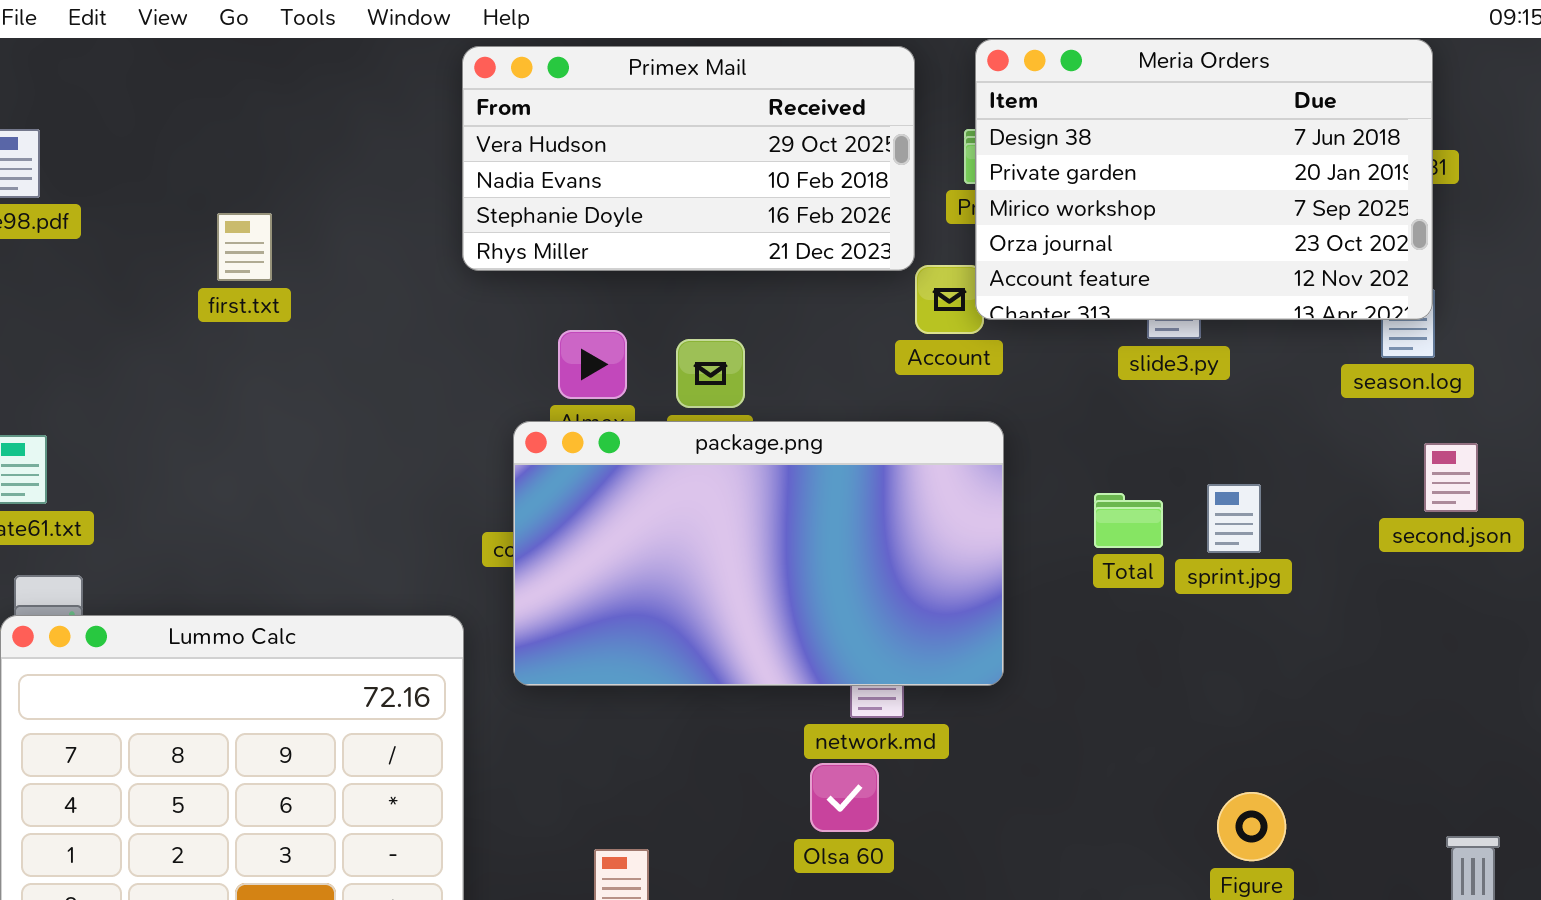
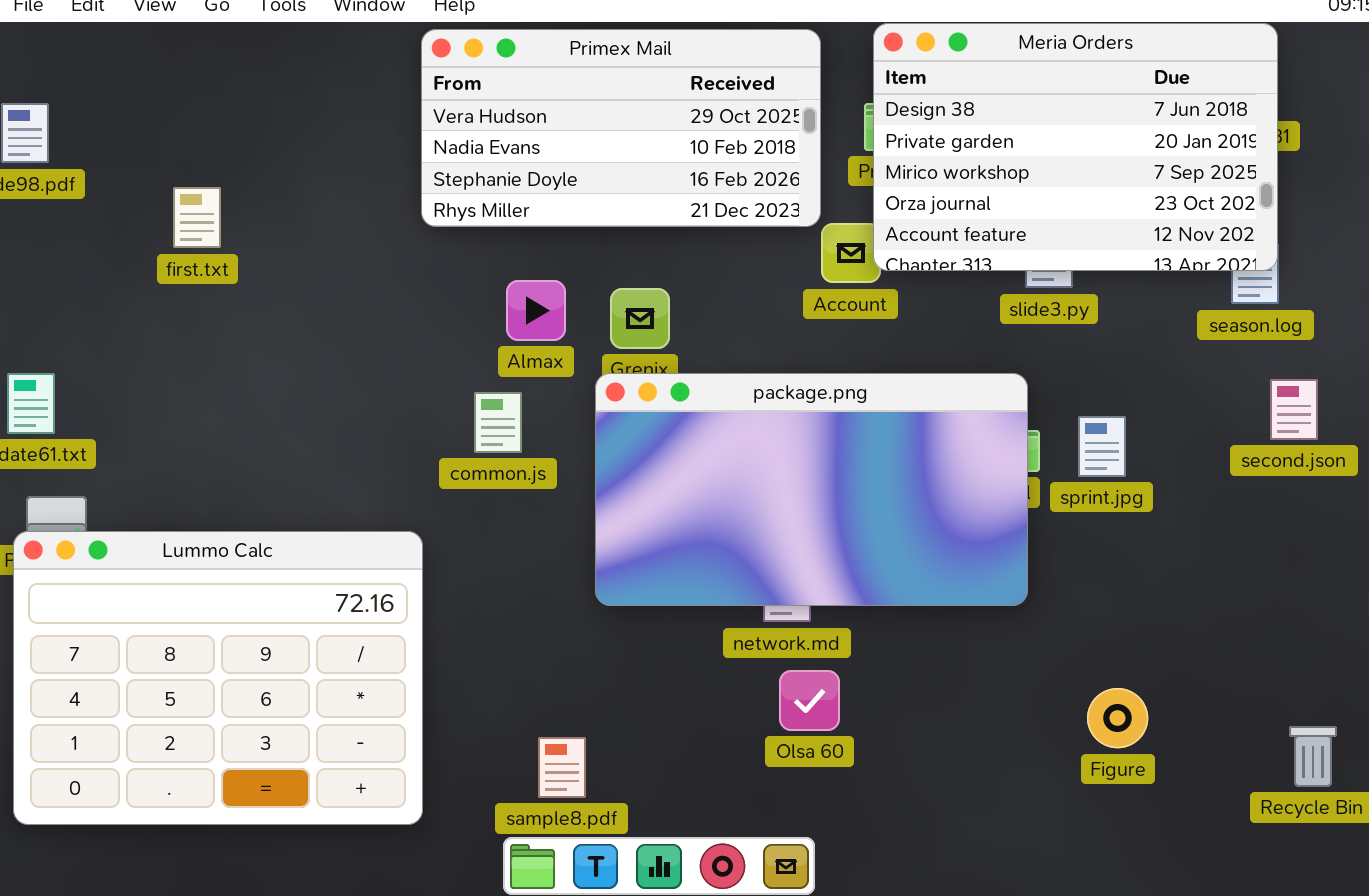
first.txt: [217,213,272,281] -> [173,187,221,248], moved
package.png: [513,421,1004,686] -> [595,373,1028,606], moved
Olsa 60: [810,763,879,832] -> [779,670,840,731], moved

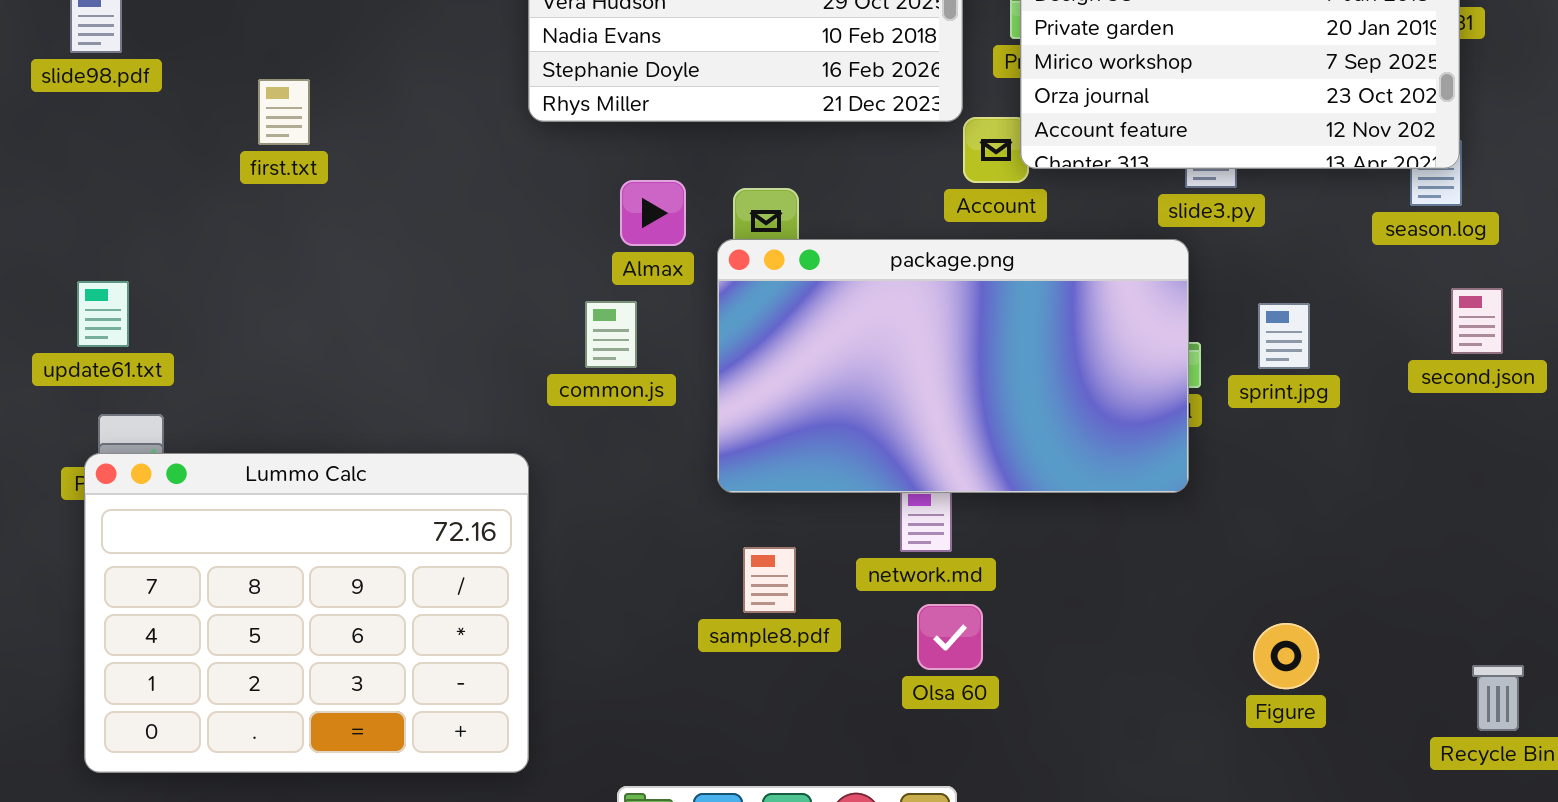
package.png: [595,373,1028,606] -> [717,239,1189,493], moved
sprint.jpg: [1078,416,1126,477] -> [1258,303,1310,369], moved
sample8.pdf: [538,737,586,798] -> [743,547,796,613], moved

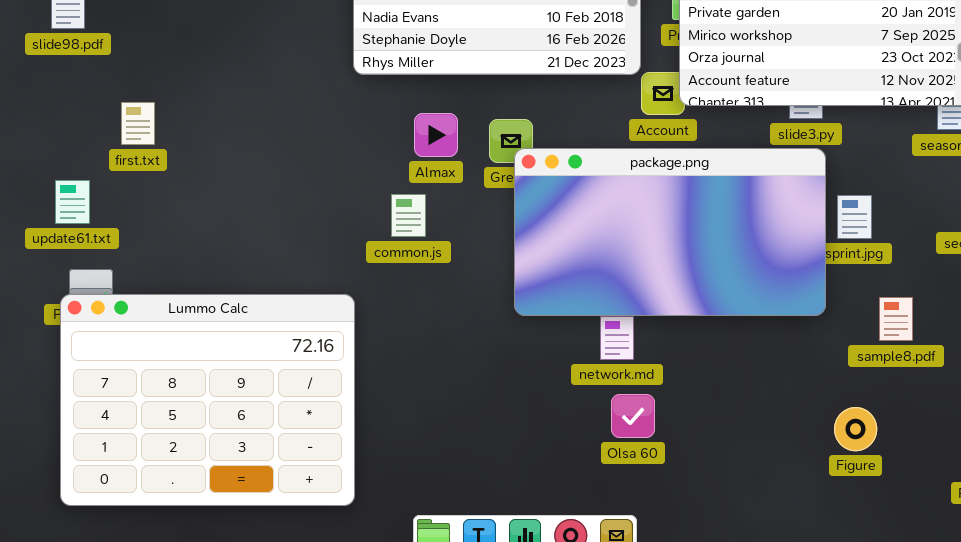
first.txt: [258,79,310,145] -> [121,102,155,145], moved
package.png: [717,239,1189,493] -> [514,148,826,316], moved
sample8.pdf: [743,547,796,613] -> [879,297,913,341], moved

